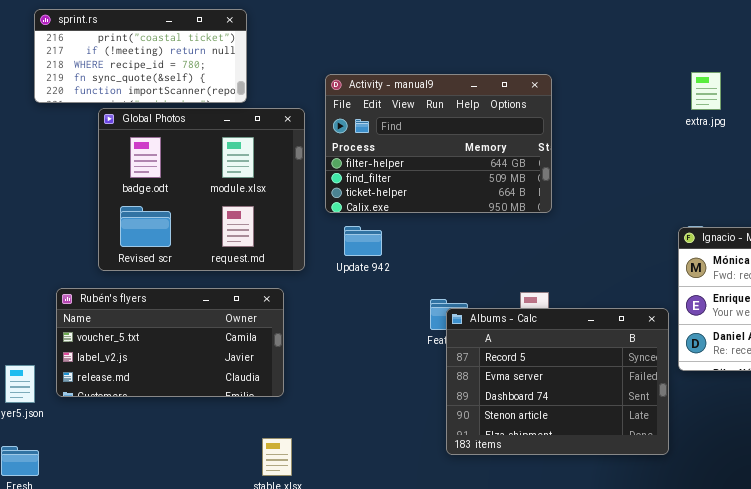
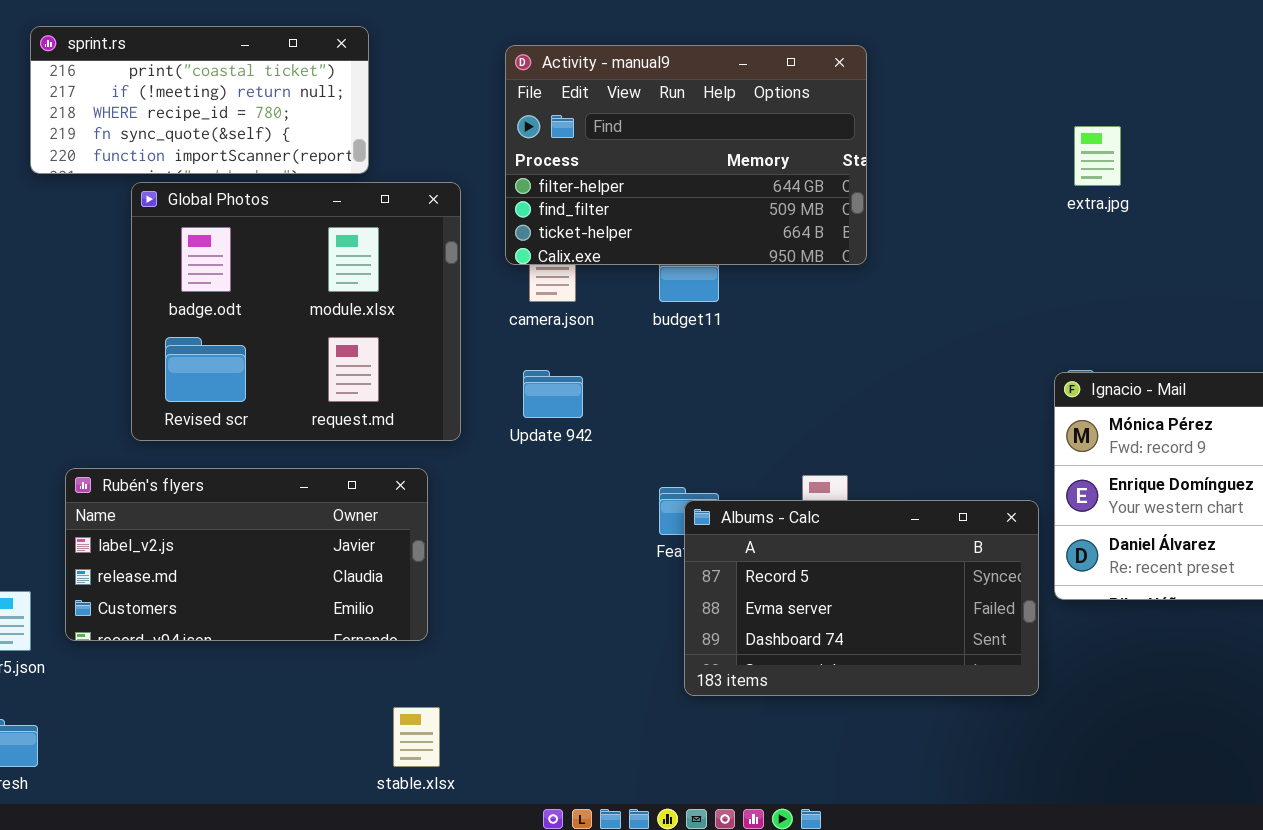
Activity - manual9: [325,74,552,213] -> [505,45,867,265], moved
Rubén's flyers: [56,288,284,397] -> [65,468,428,641], scrolled down 1 row
Albums - Calc: [446,308,669,455] -> [684,500,1039,696], resized

